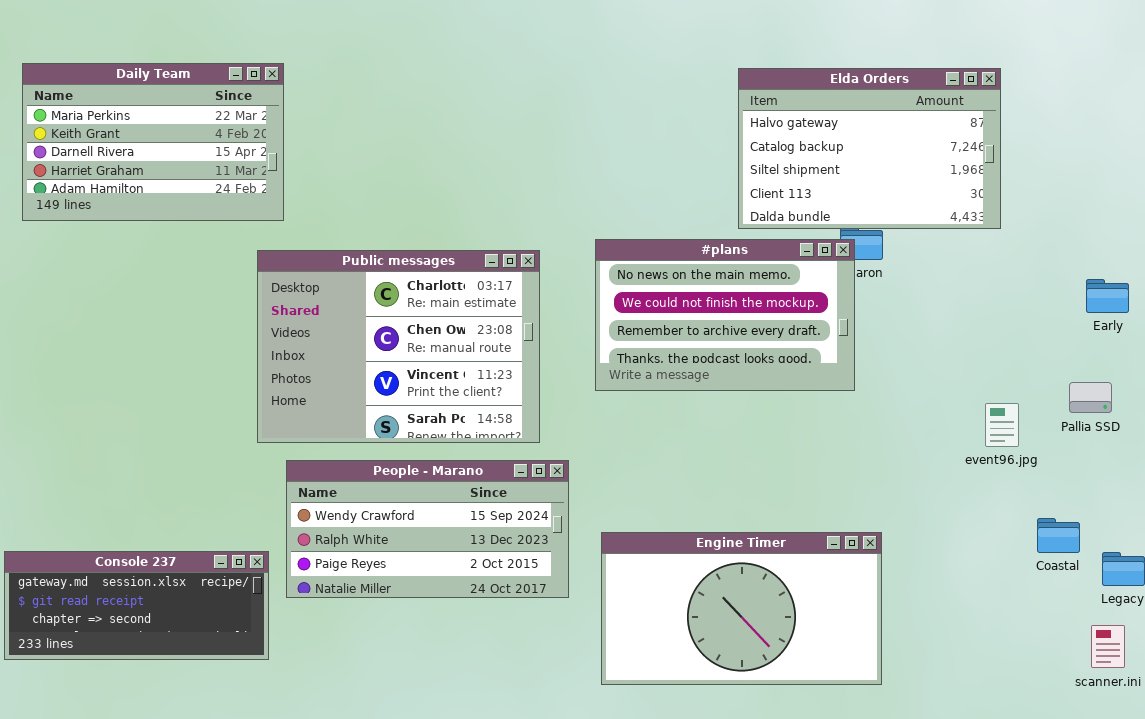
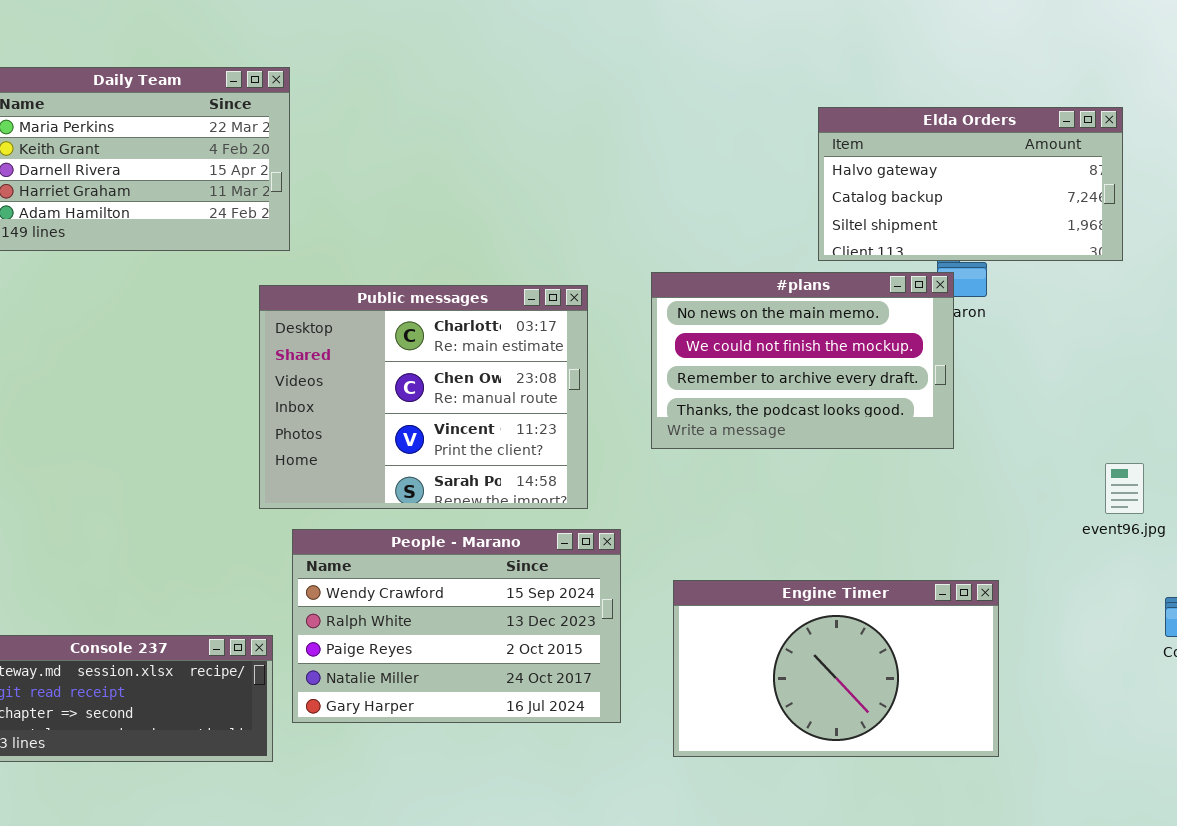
Elda Orders: [738,68,1001,229] -> [818,107,1123,261], resized
People - Marano: [286,460,569,598] -> [292,529,621,723], resized
Engine Timer: [601,532,882,685] -> [673,580,999,757], moved

